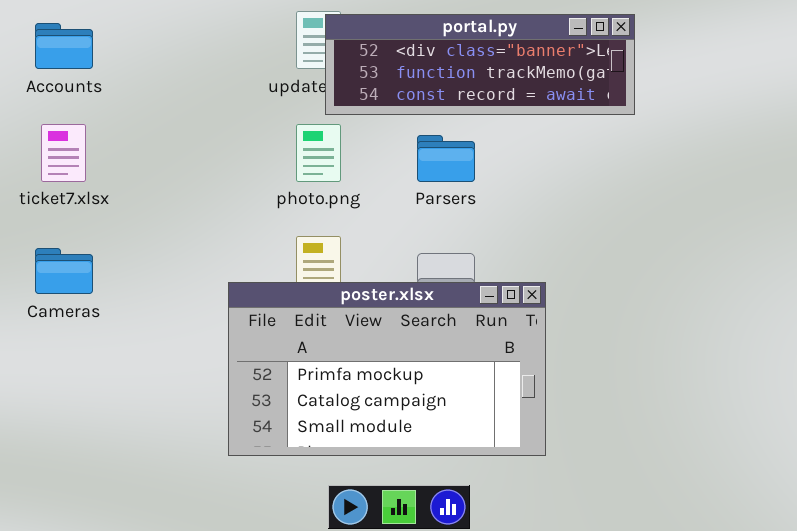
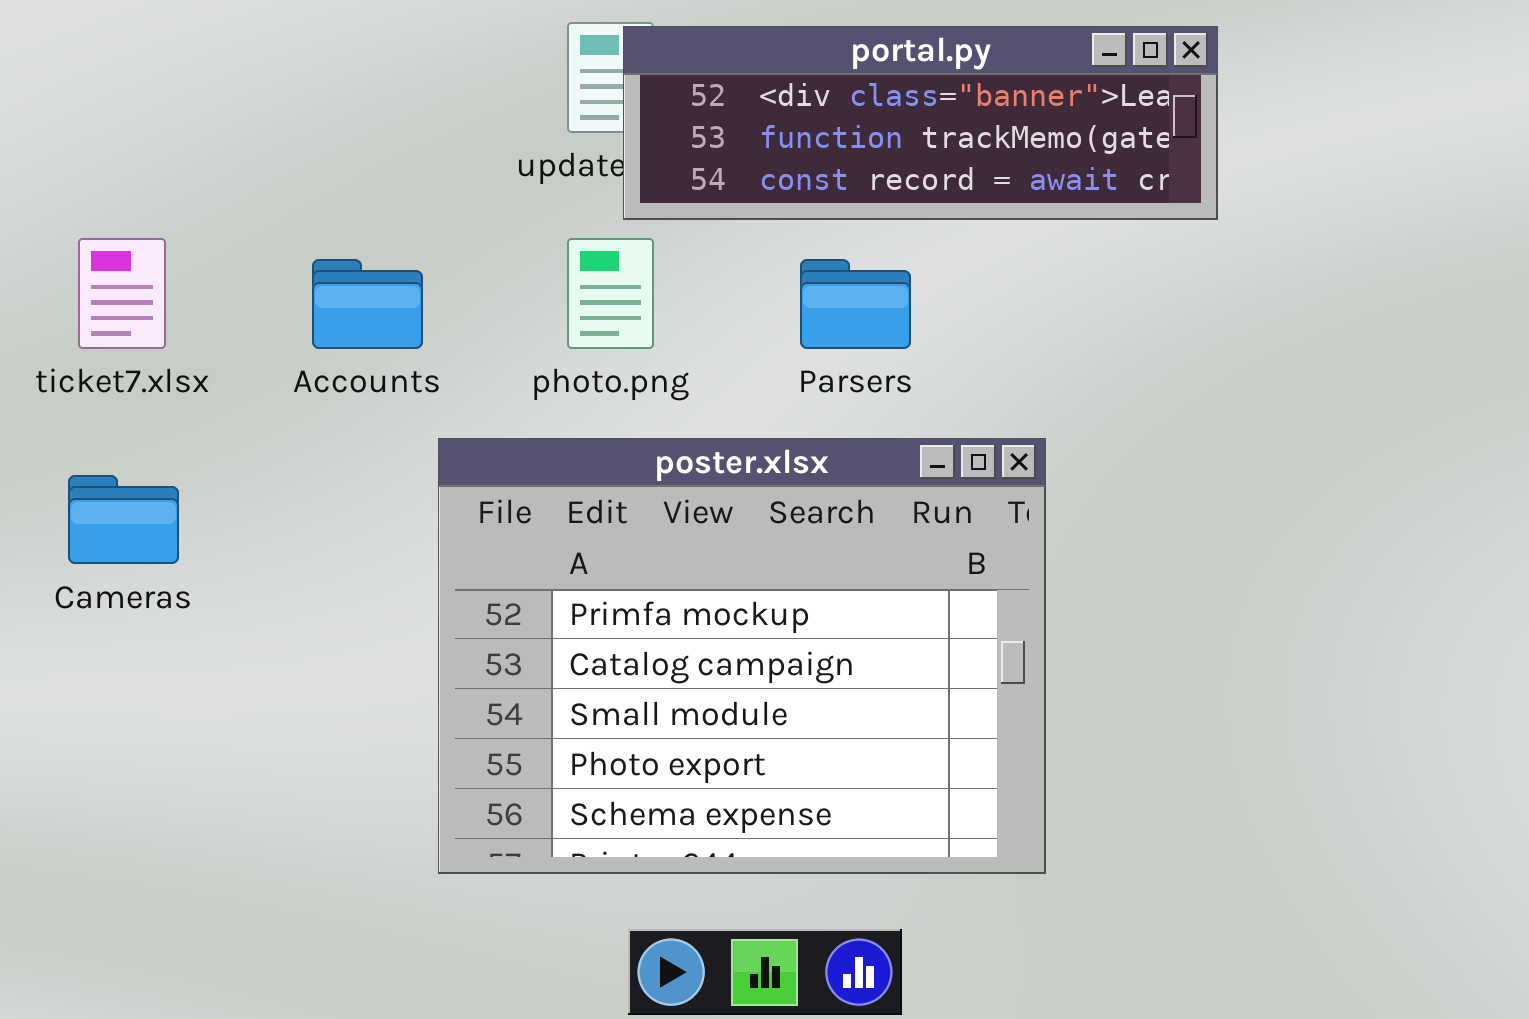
Accounts: [35,23,93,69] -> [312,259,423,349], moved
poster.xlsx: [228,282,546,456] -> [438,438,1046,874], resized

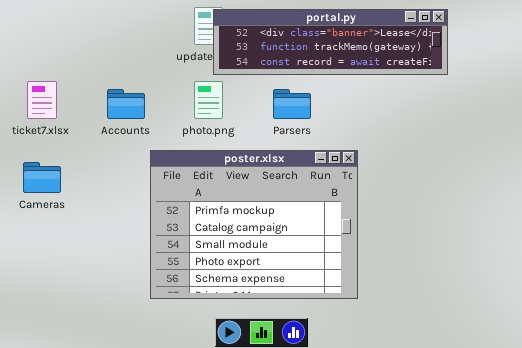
portal.py: [623,26,1218,220] -> [213,9,448,75], resized

